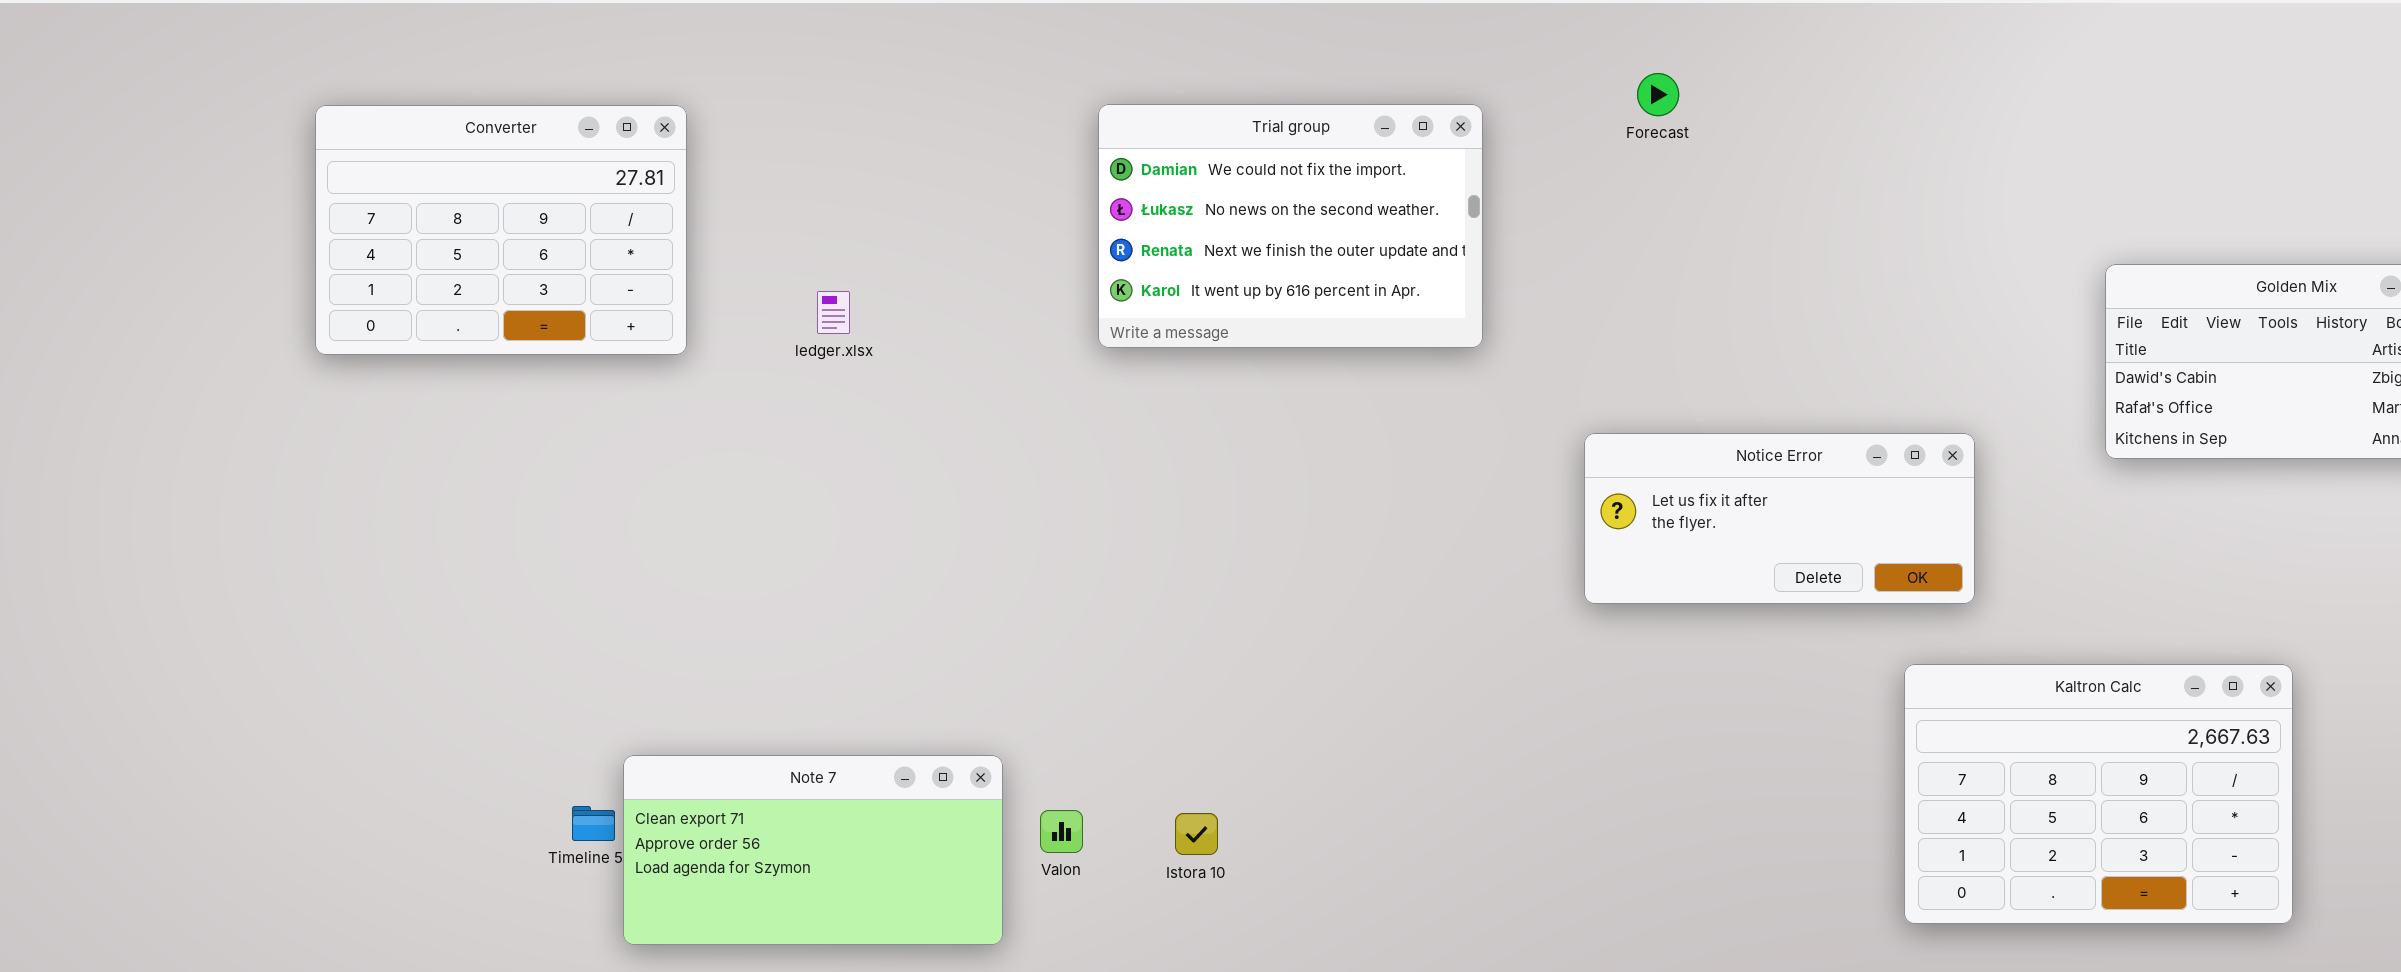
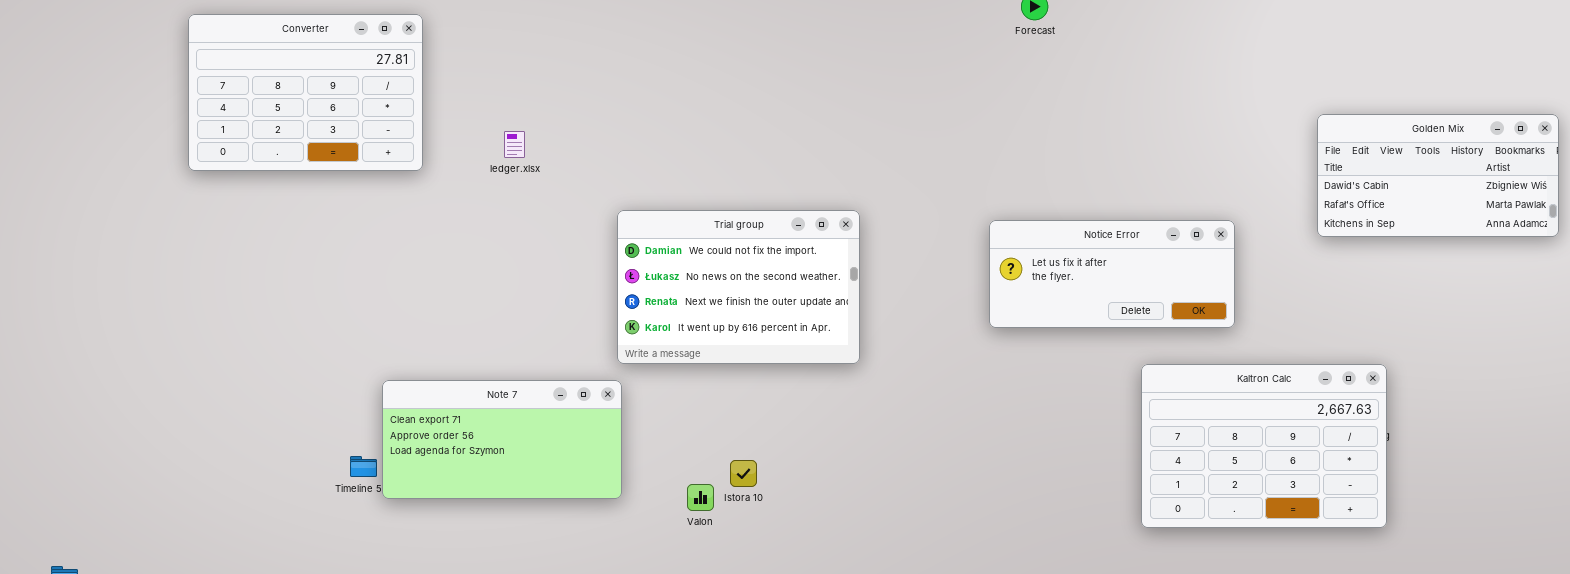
Trial group: [1098,104,1483,348] -> [617,210,860,364], moved
Kaltron Calc: [1904,664,2293,924] -> [1141,364,1387,528], moved
Note 7: [623,755,1003,945] -> [382,380,622,499], moved
Valon: [1040,810,1083,853] -> [687,484,714,511], moved

